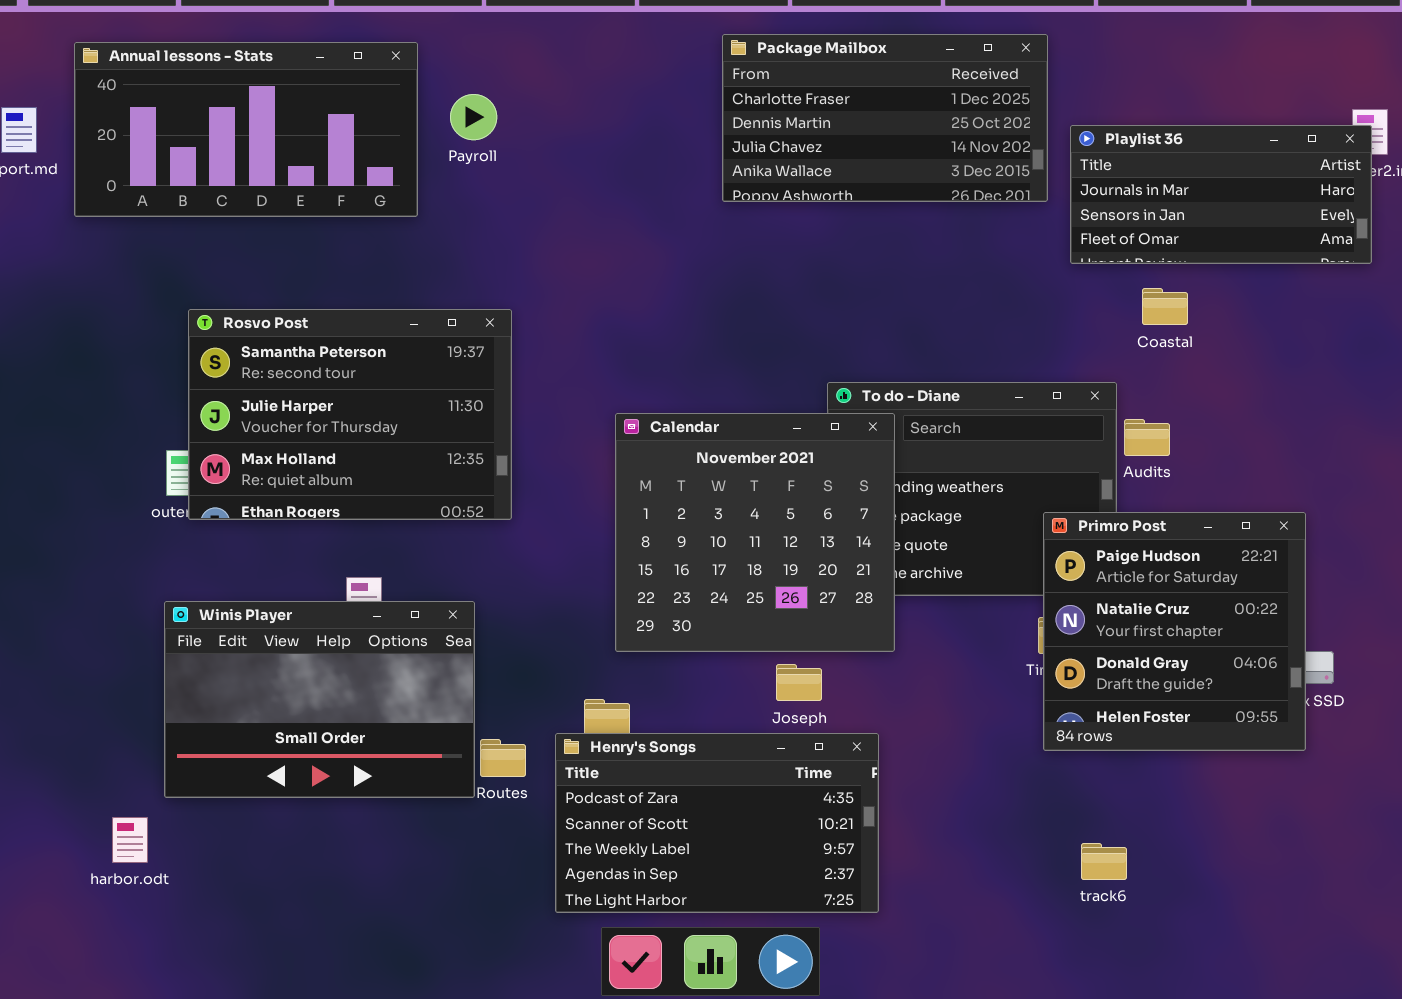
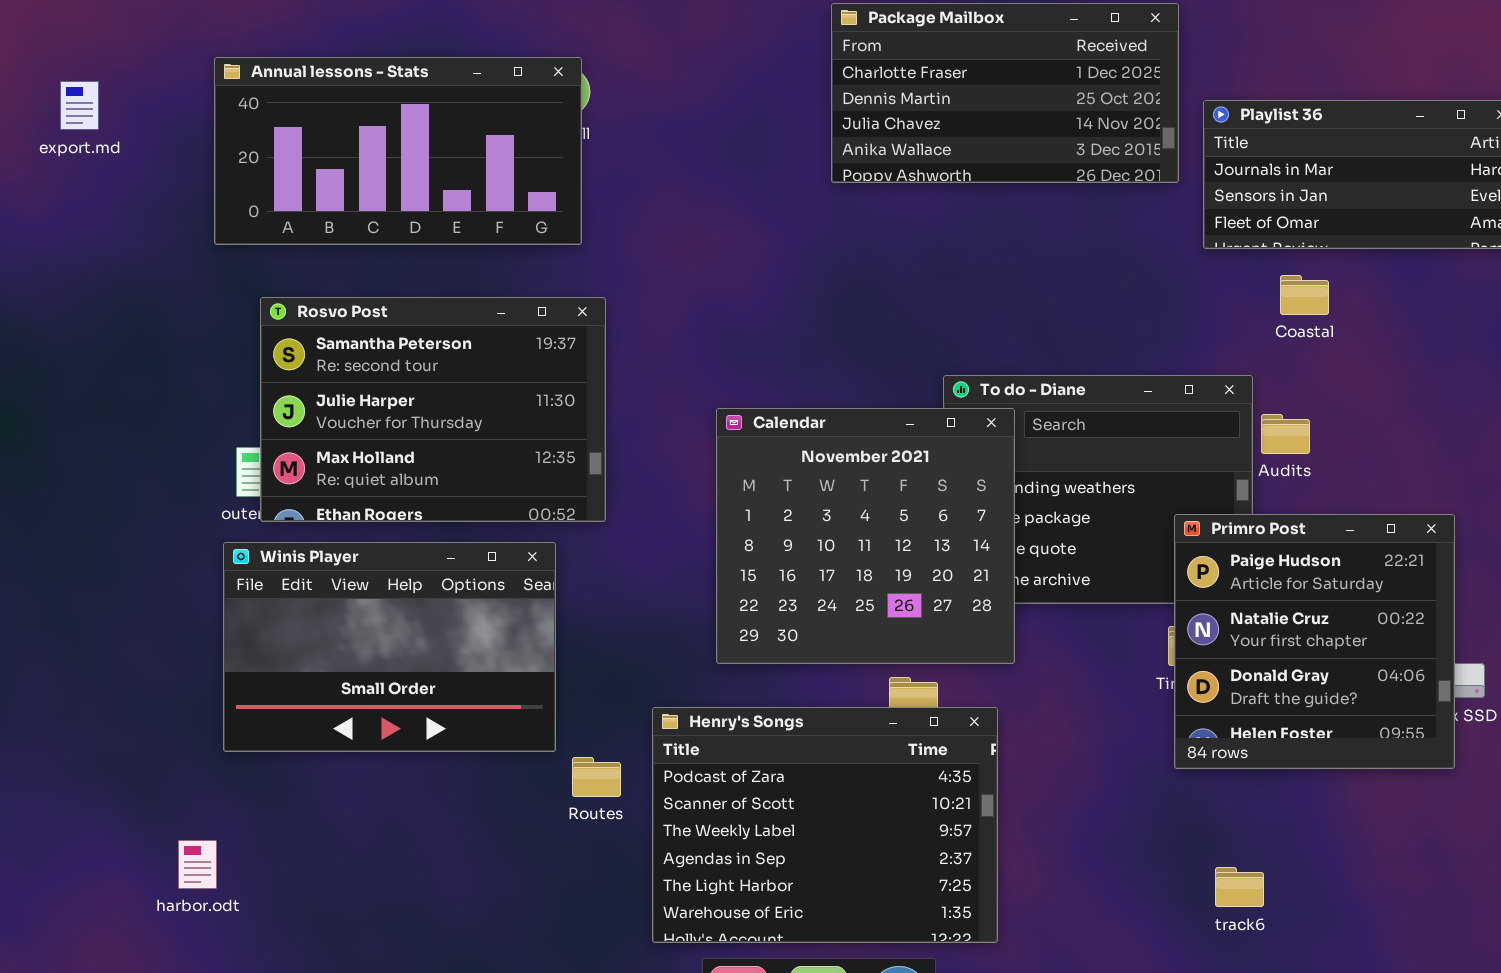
Annual lessons - Stats: [74,42,418,217] -> [214,57,582,245], moved
Winis Player: [164,601,475,798] -> [223,542,556,752], moved
Henry's Songs: [555,733,879,913] -> [652,707,998,943], resized

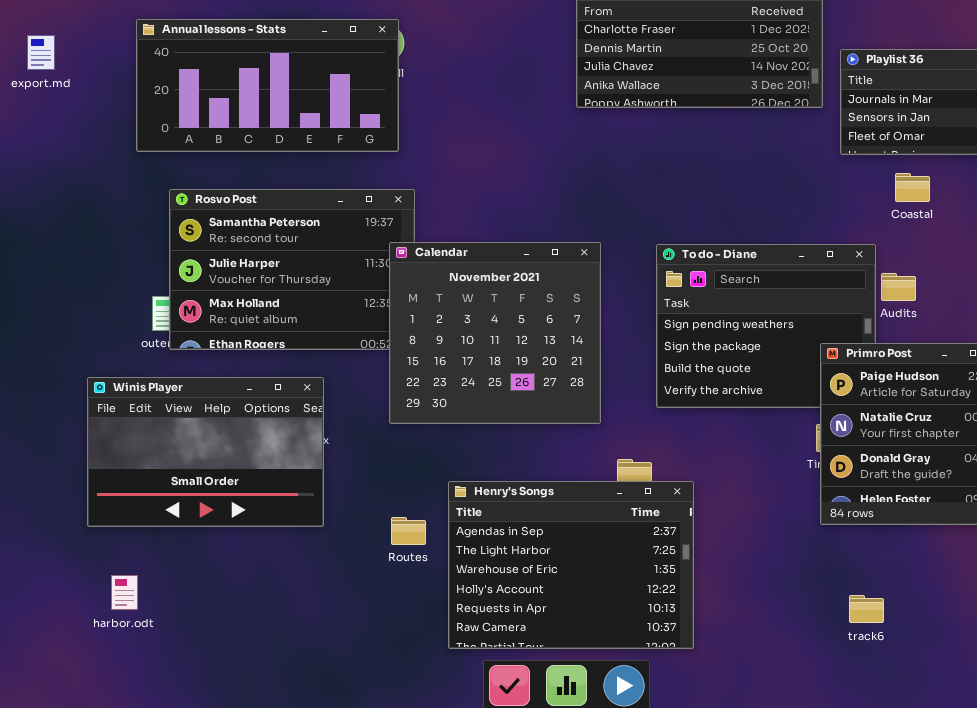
Calendar: [716,408,1015,664] -> [389,242,601,424], moved
Winis Player: [223,542,556,752] -> [87,377,324,527], moved
Henry's Songs: [652,707,998,943] -> [448,481,694,649], scrolled down 3 rows

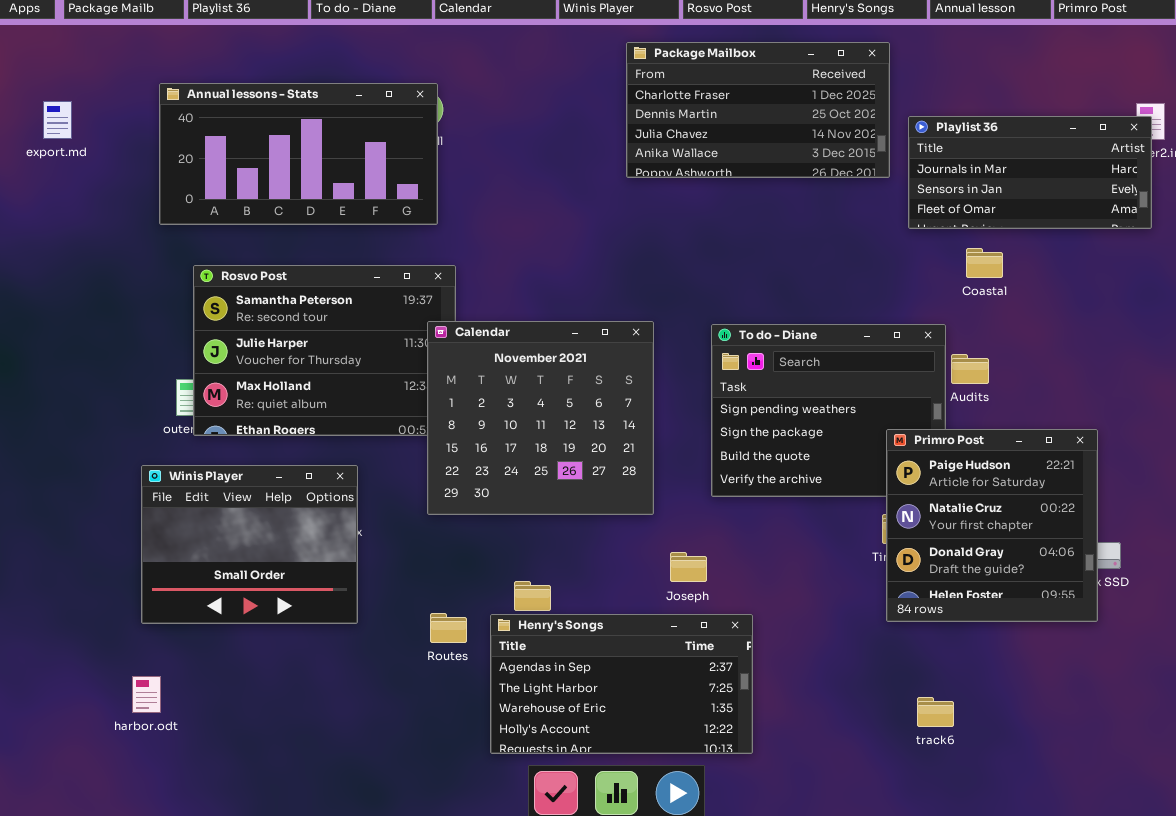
Winis Player: [87,377,324,527] -> [141,465,358,624], resized
Henry's Songs: [448,481,694,649] -> [490,614,753,754], resized

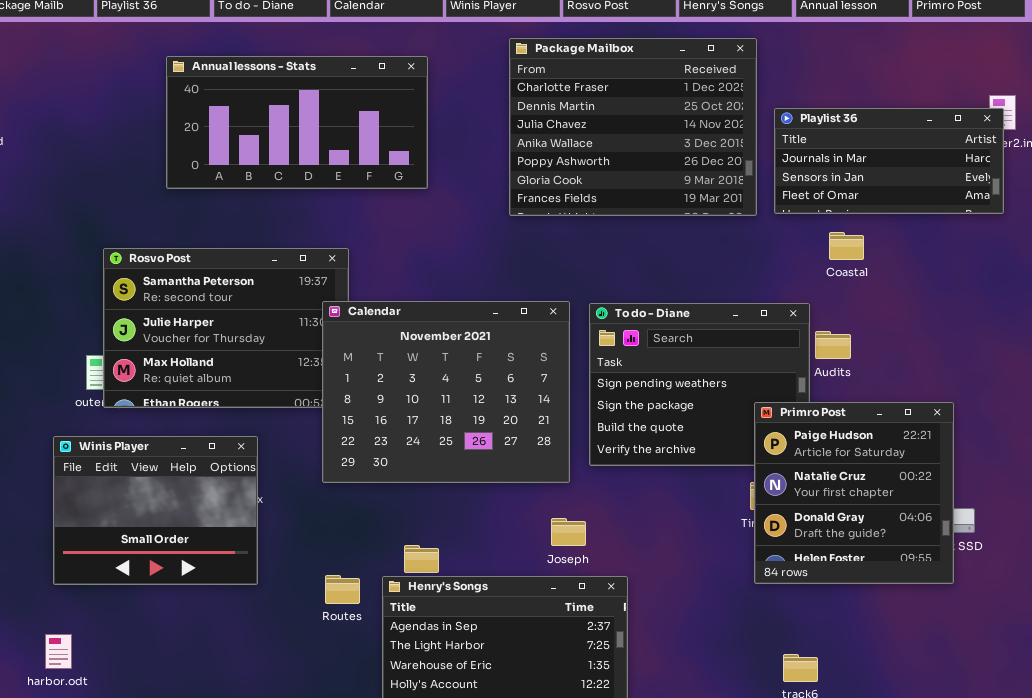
Package Mailbox: [626,42,890,178] -> [509,38,757,216], resized
Annual lessons - Stats: [159,83,438,225] -> [166,56,428,189], moved
Calendar: [427,321,654,515] -> [322,301,570,483], resized

